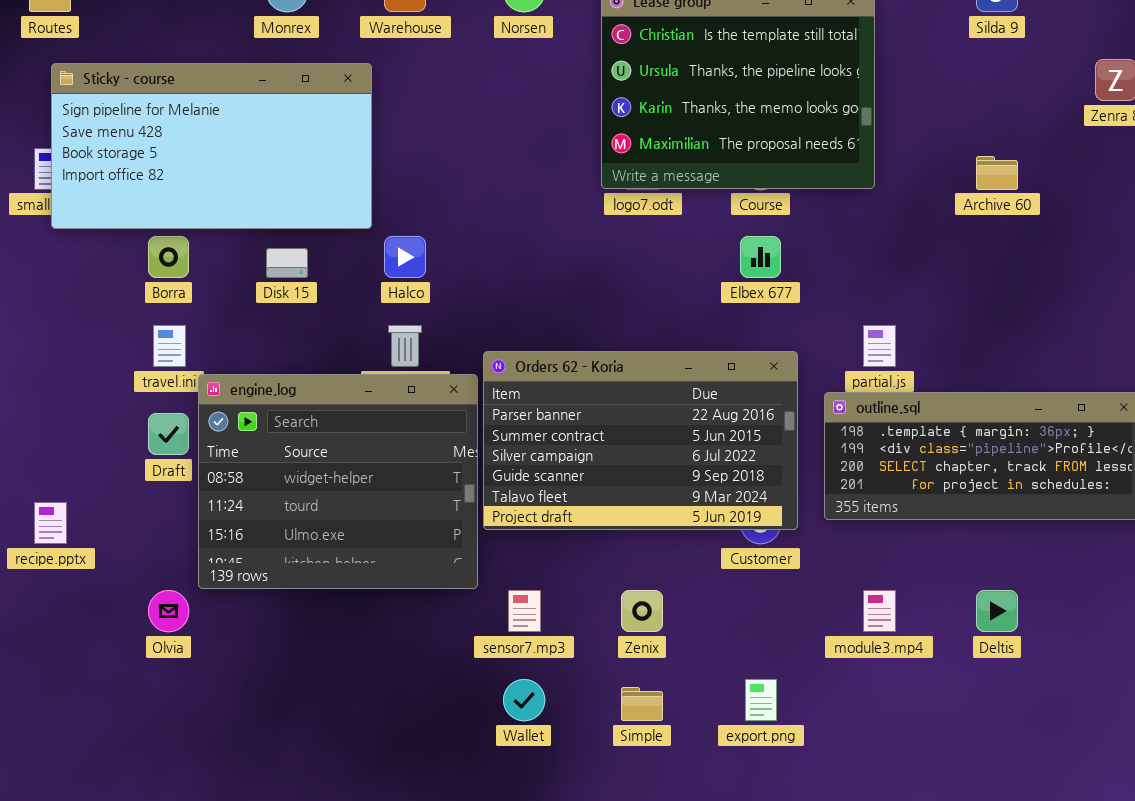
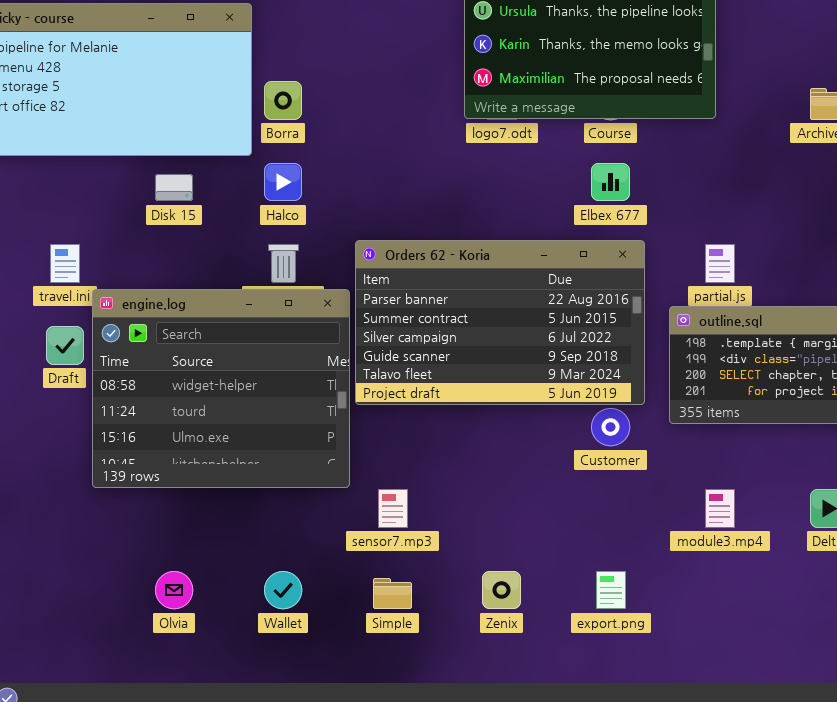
Borra: [148,236,189,278] -> [264,81,302,120], moved
Orders 62 - Koria: [483,351,798,530] -> [355,240,645,405], moved
Olvia: [148,590,189,632] -> [155,571,193,609], moved
Zenix: [621,590,663,632] -> [482,571,521,609], moved
Wallet: [503,679,545,721] -> [264,571,302,609], moved
Simple: [621,687,663,721] -> [373,578,412,609], moved

